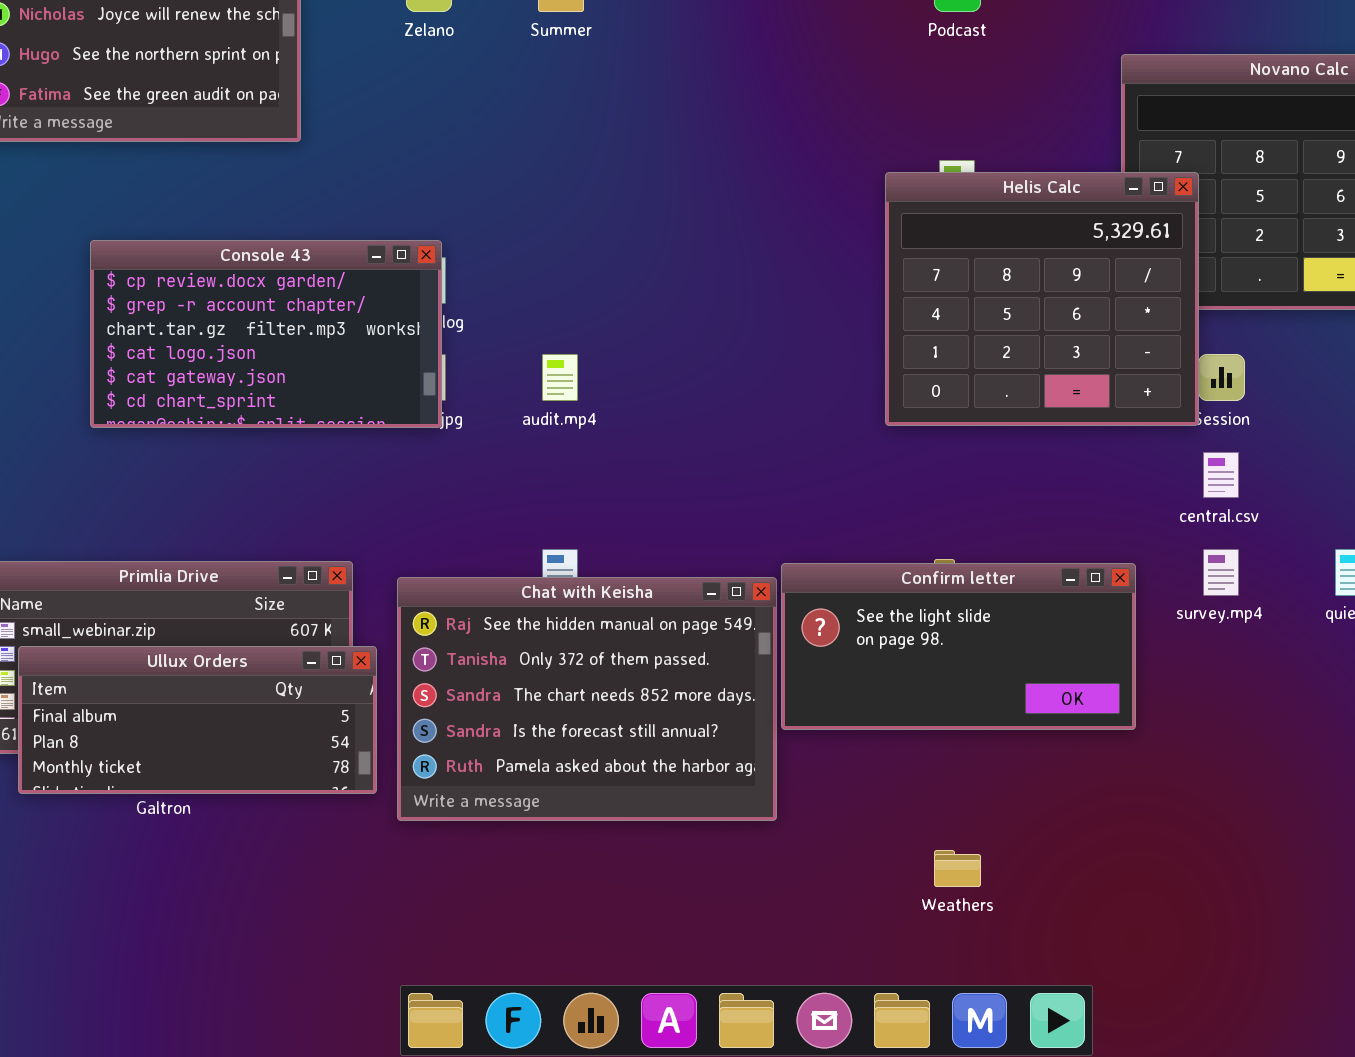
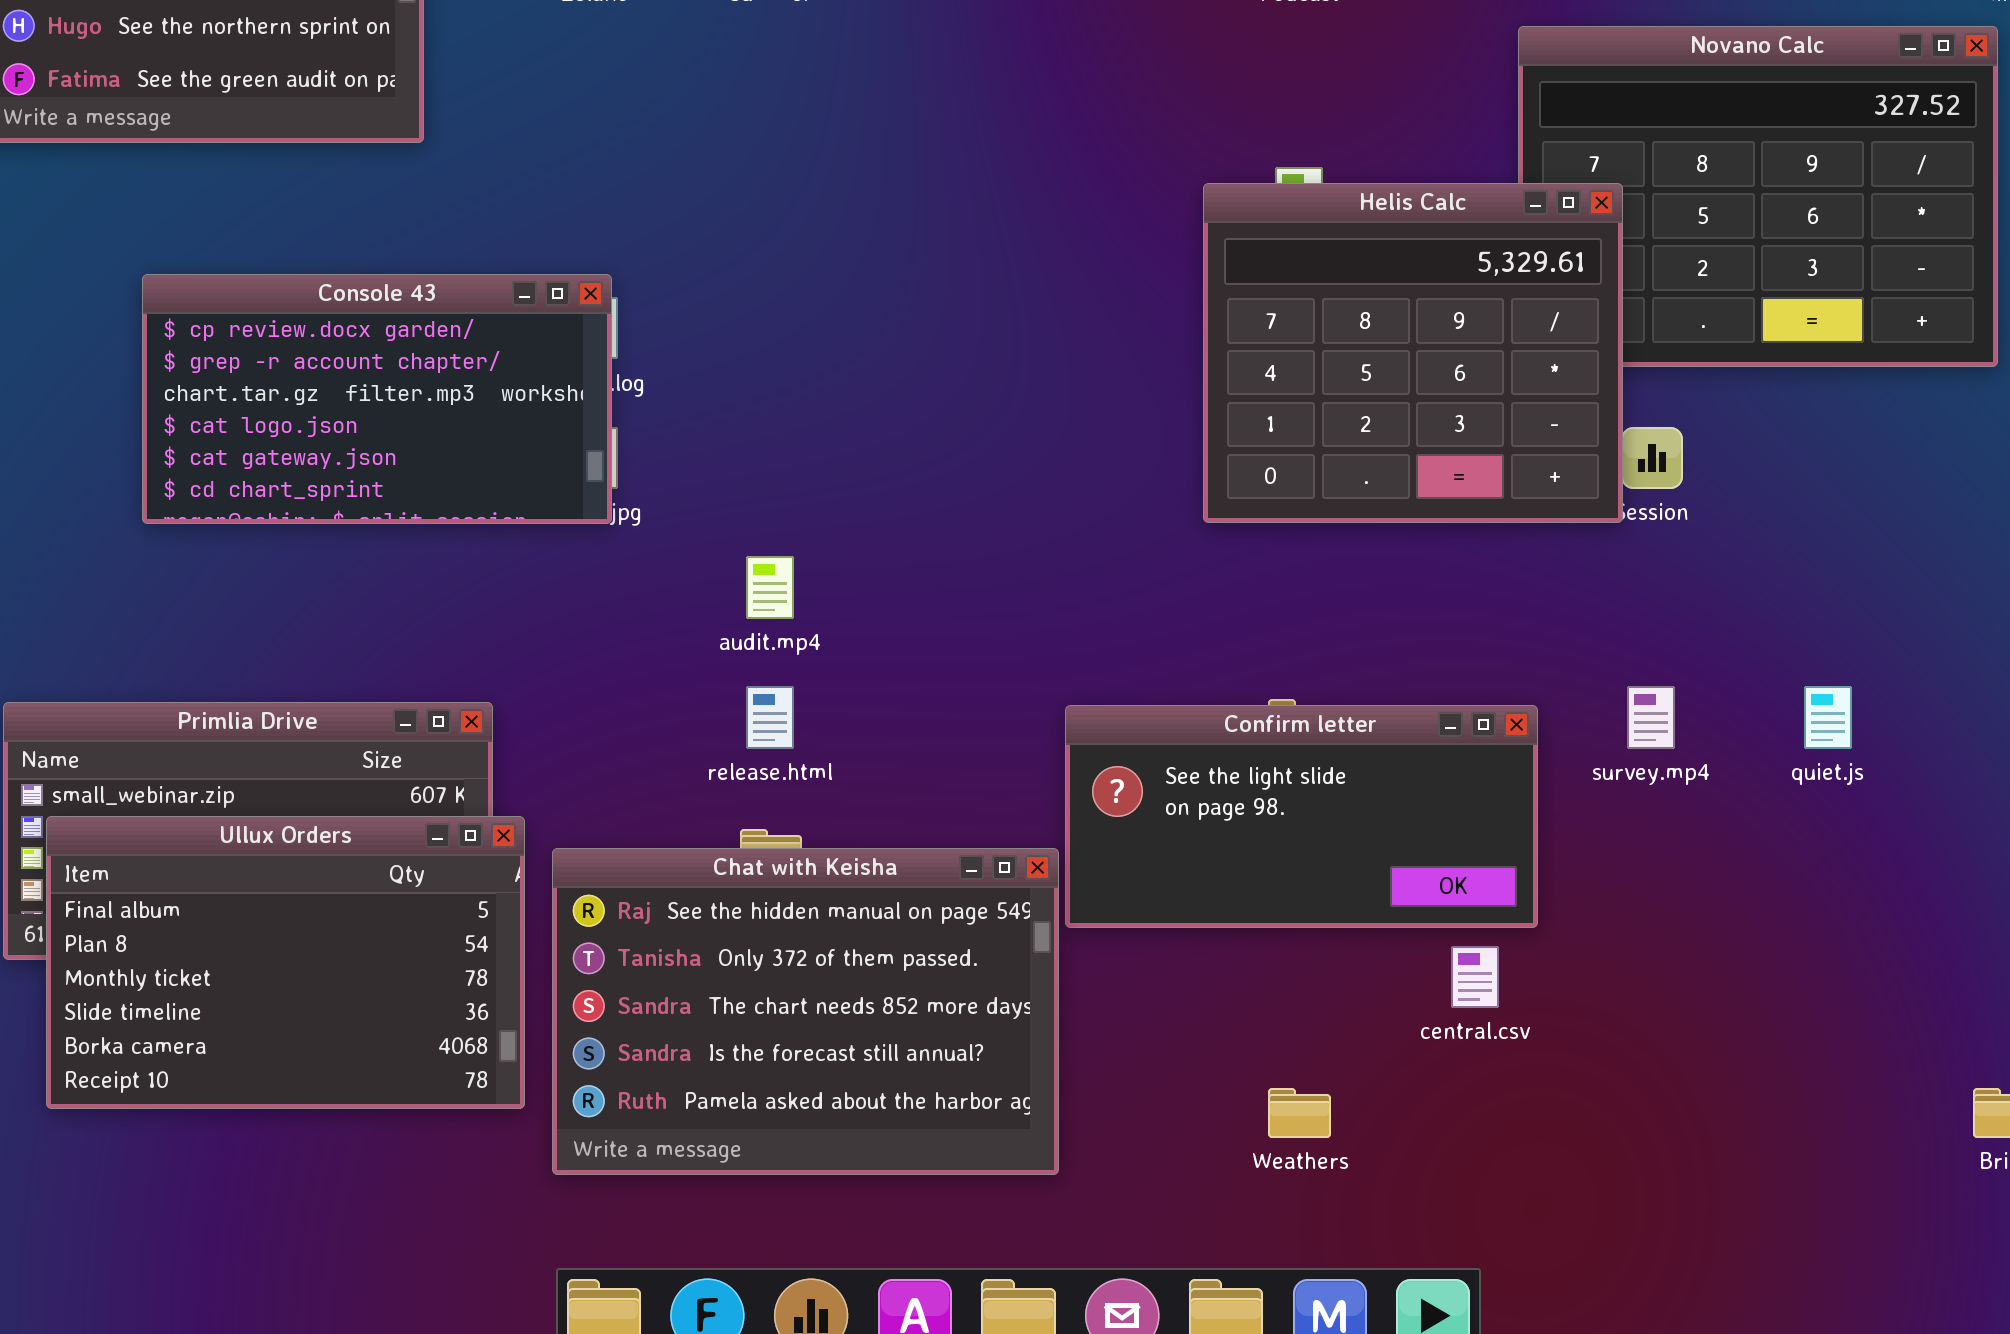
audit.mp4: [542,354,578,401] -> [746,556,794,619], moved
central.csv: [1203,452,1239,498] -> [1451,946,1499,1008], moved
Chat with Keisha: [397,577,777,821] -> [552,848,1059,1175], moved
Ullux Orders: [18,646,377,794] -> [46,816,525,1109], resized

